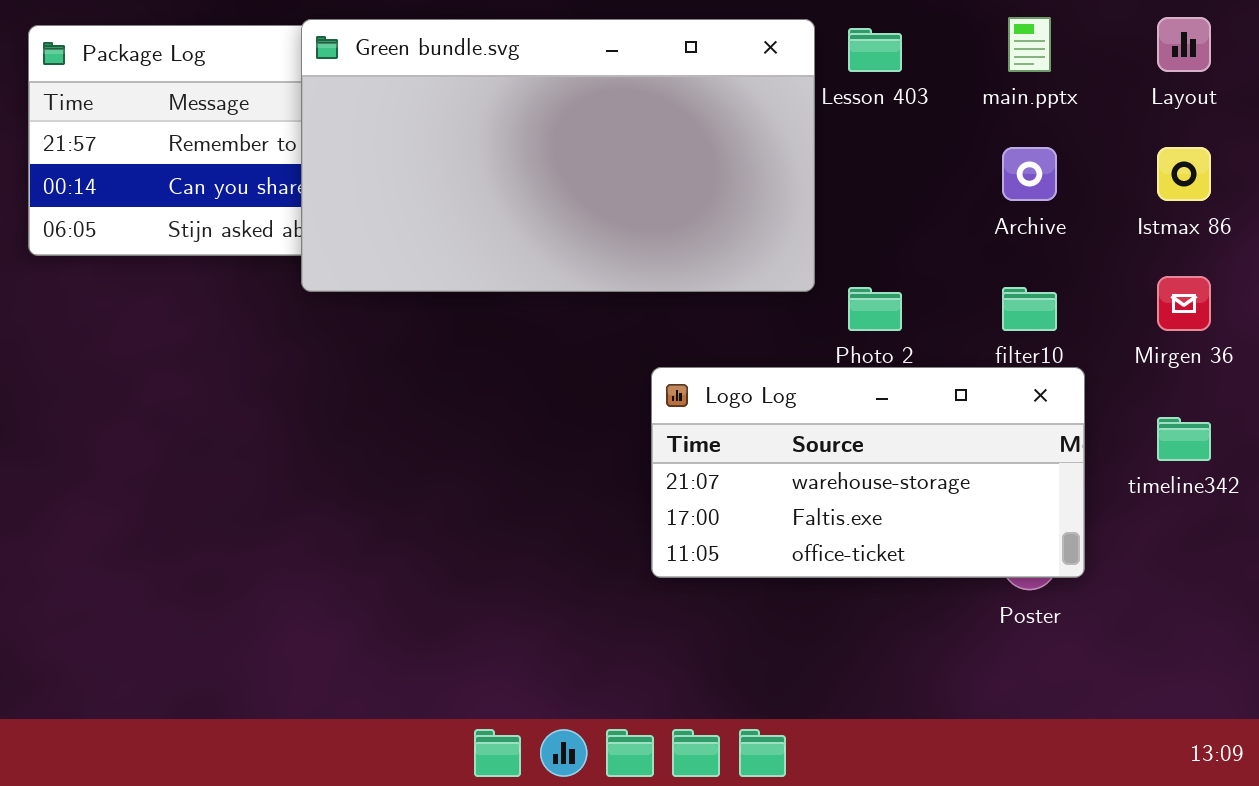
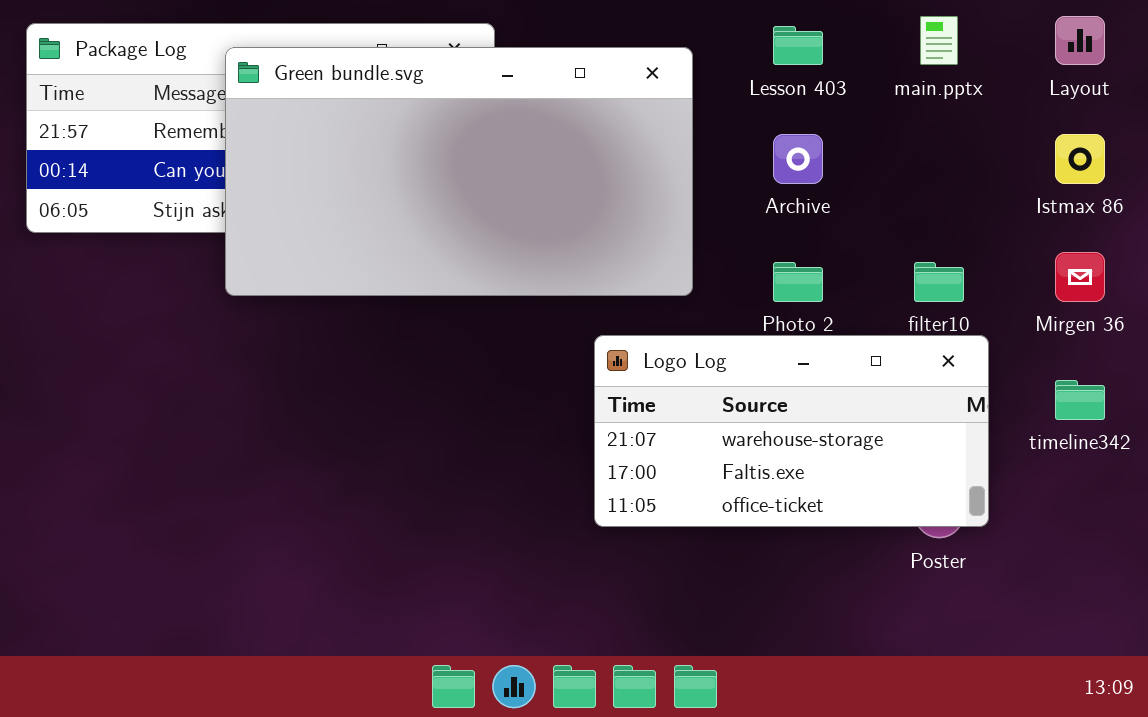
Green bundle.svg: [301,19,815,292] -> [225,47,693,296], moved
Archive: [1002,147,1057,201] -> [773,134,823,184], moved

